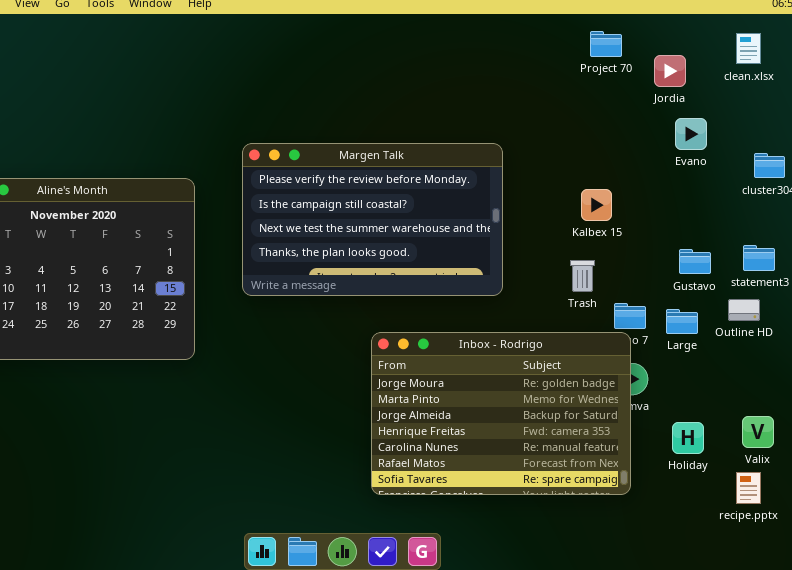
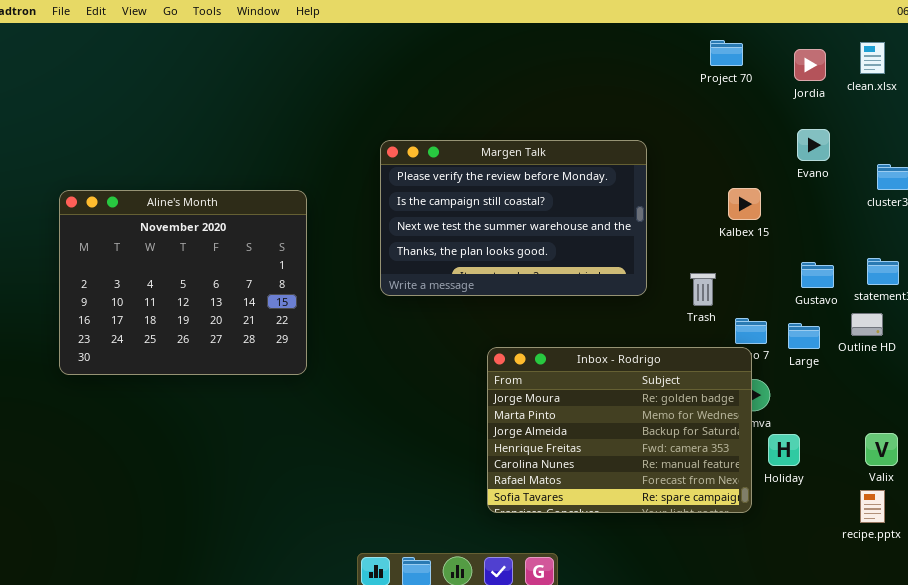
Jordia: [654,55,686,87] -> [794,49,826,81], moved
Margen Talk: [242,143,503,296] -> [380,140,647,296], moved
Kalbex 15: [581,189,612,221] -> [728,188,761,220], moved
Holiday: [672,422,704,454] -> [768,434,800,466], moved

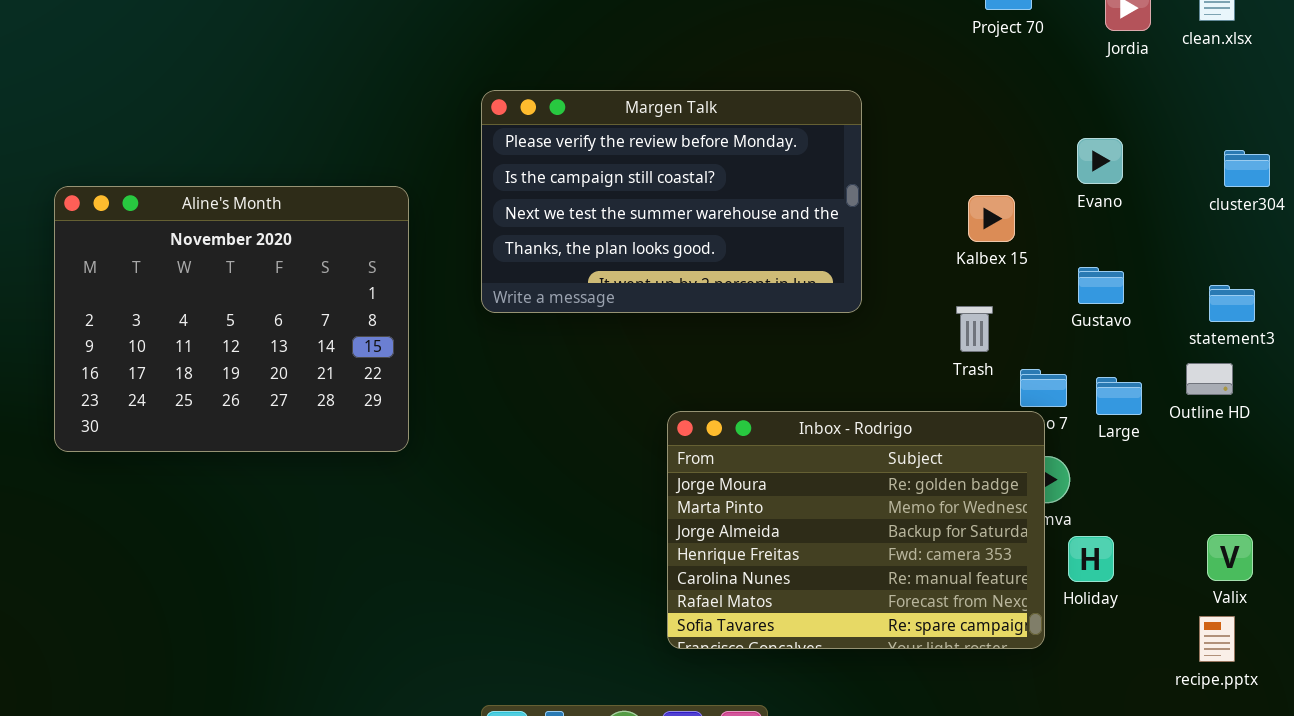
Evano: [797,129,830,161] -> [1077,138,1123,184], moved
Margen Talk: [380,140,647,296] -> [481,90,862,313], moved
Kalbex 15: [728,188,761,220] -> [968,195,1015,242], moved
Gustavo: [801,262,834,288] -> [1078,267,1124,304], moved

